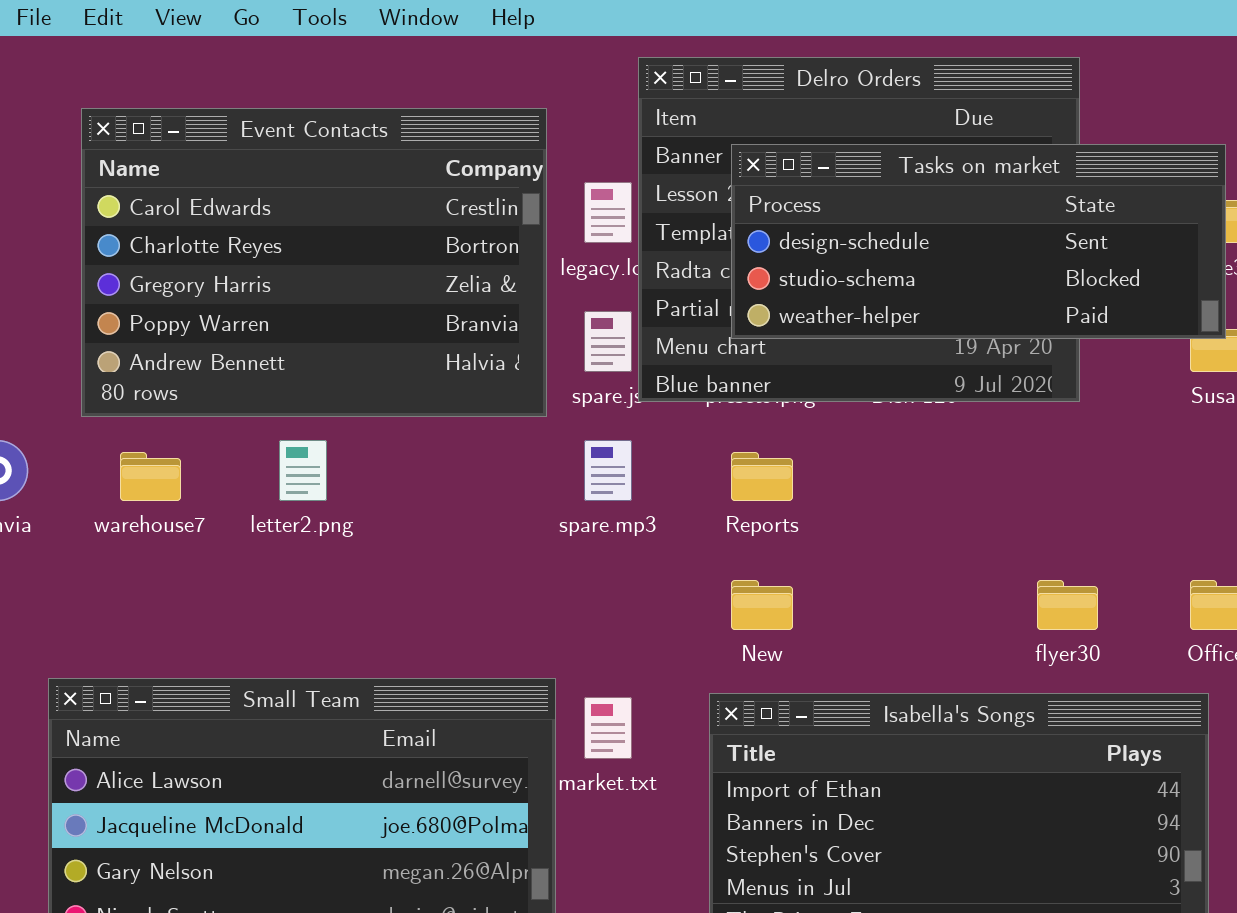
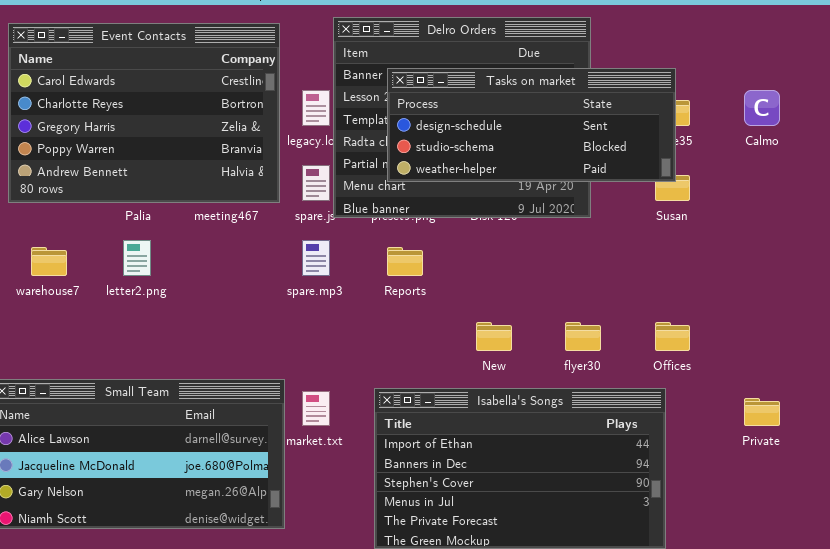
Event Contacts: [81,108,547,417] -> [8,23,280,203], moved
New: [731,580,793,630] -> [476,322,512,351], moved

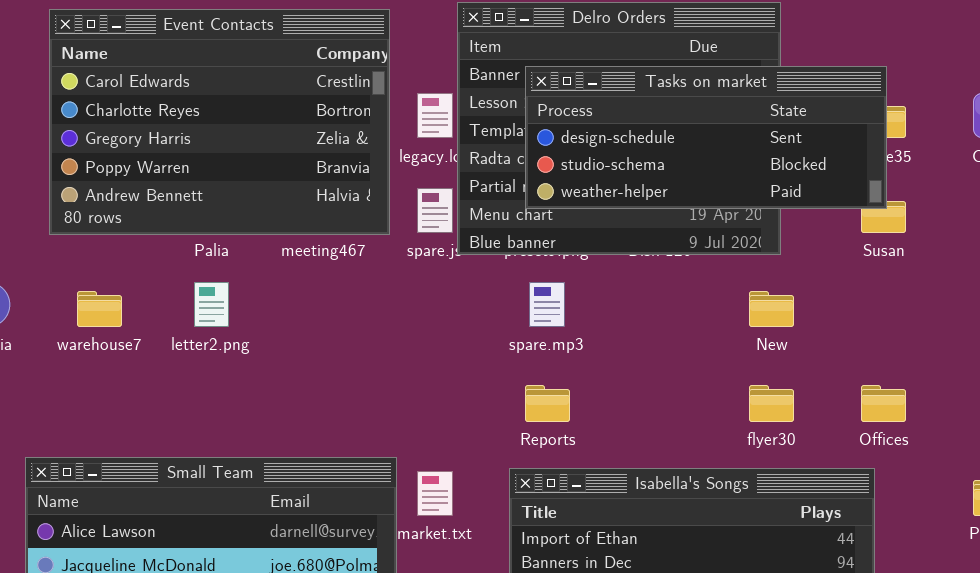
spare.mp3: [302,240,330,276] -> [529,282,565,327], moved
Reports: [387,247,423,276] -> [525,385,570,422], moved
New: [476,322,512,351] -> [749,291,794,327], moved

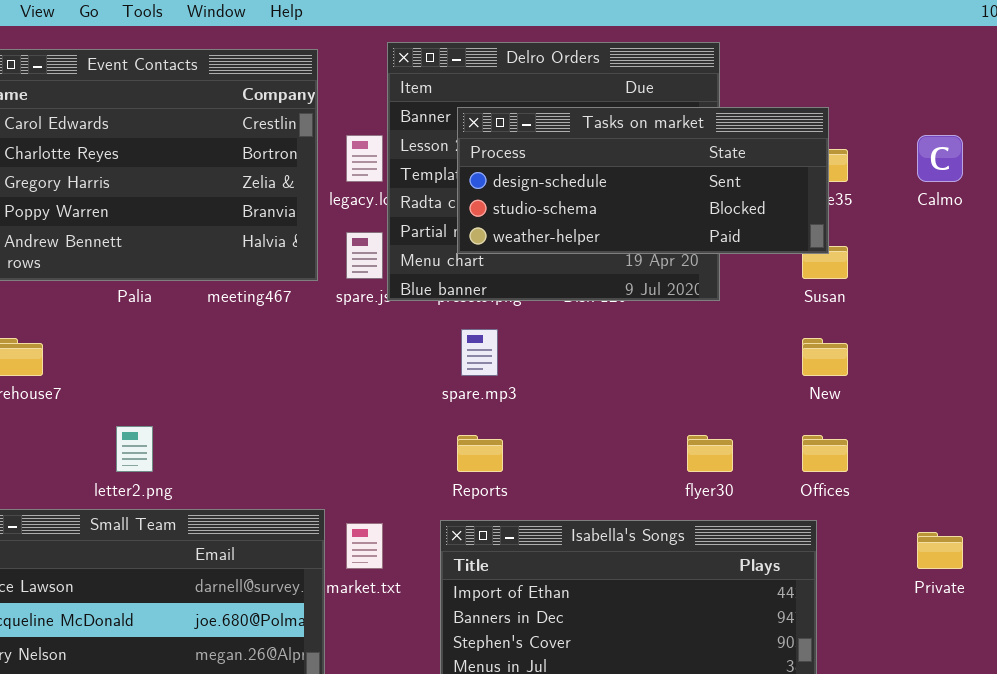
letter2.png: [194,282,229,327] -> [116,426,153,472], moved
New: [749,291,794,327] -> [802,338,848,376], moved

